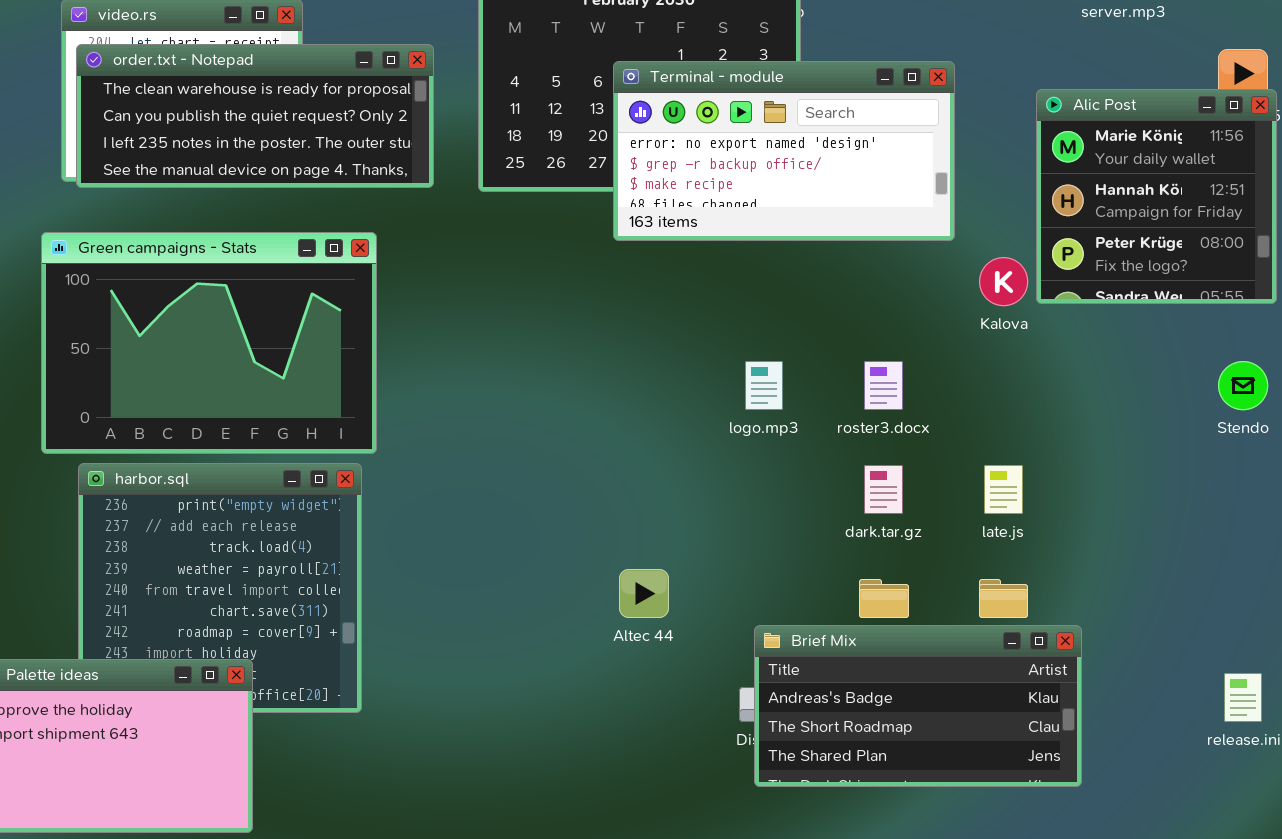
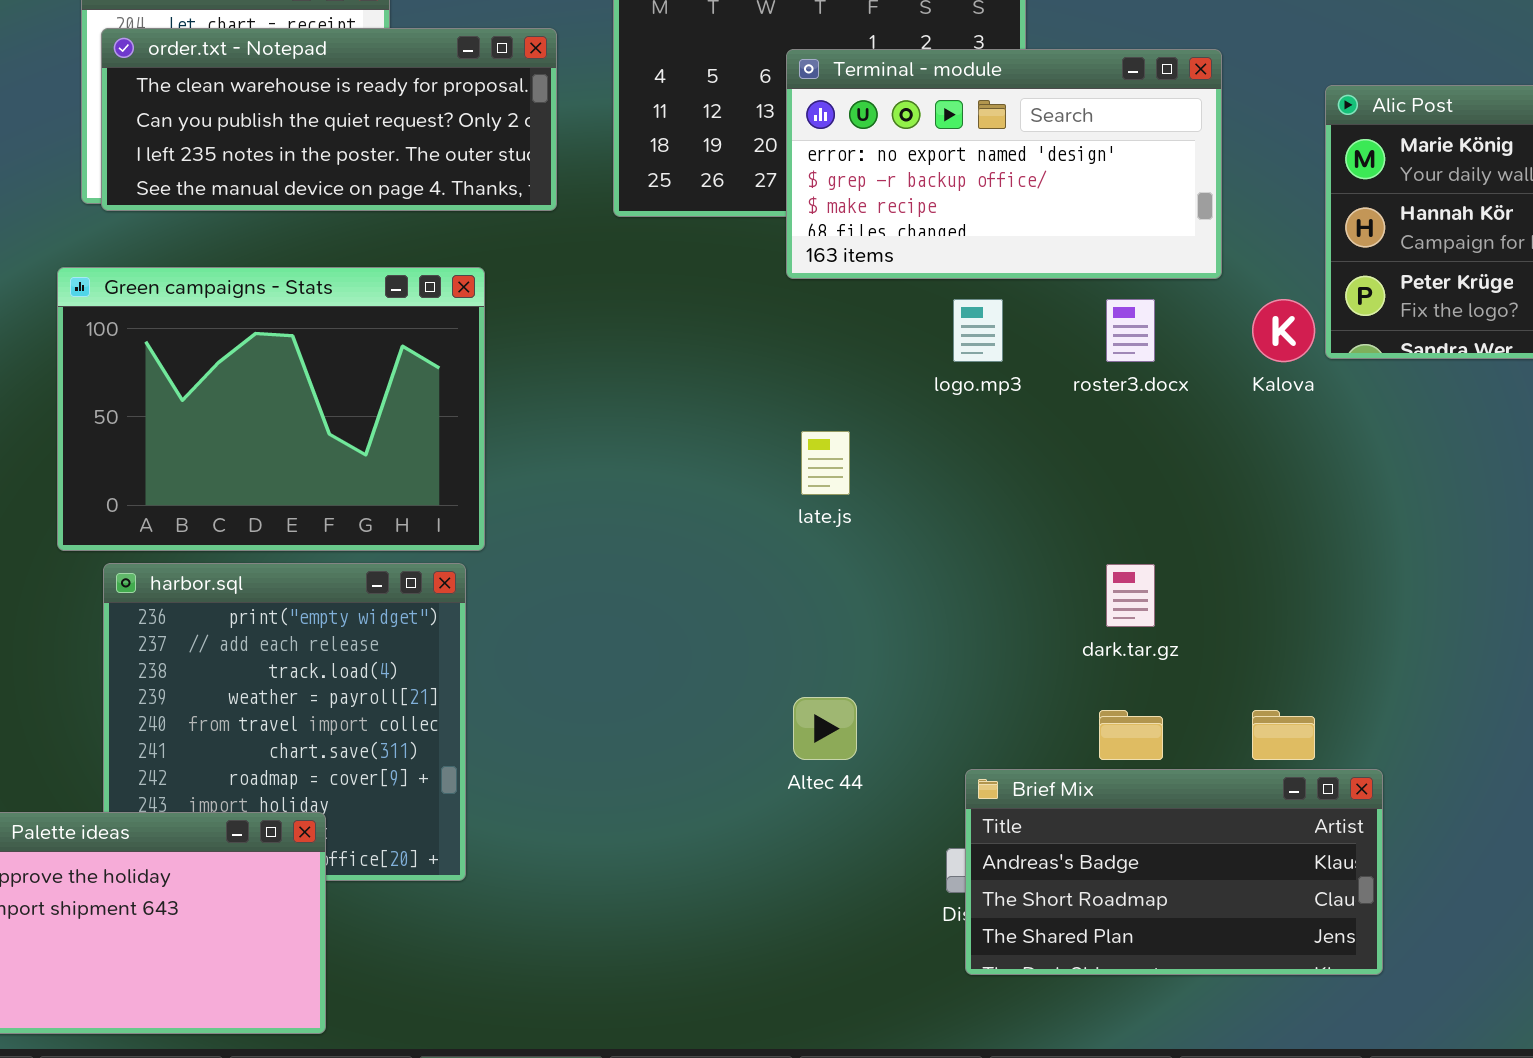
logo.mp3: [745,361,783,410] -> [953,299,1003,362], moved
roster3.docx: [864,361,903,410] -> [1106,299,1155,362], moved
late.js: [984,465,1023,514] -> [801,431,850,495], moved

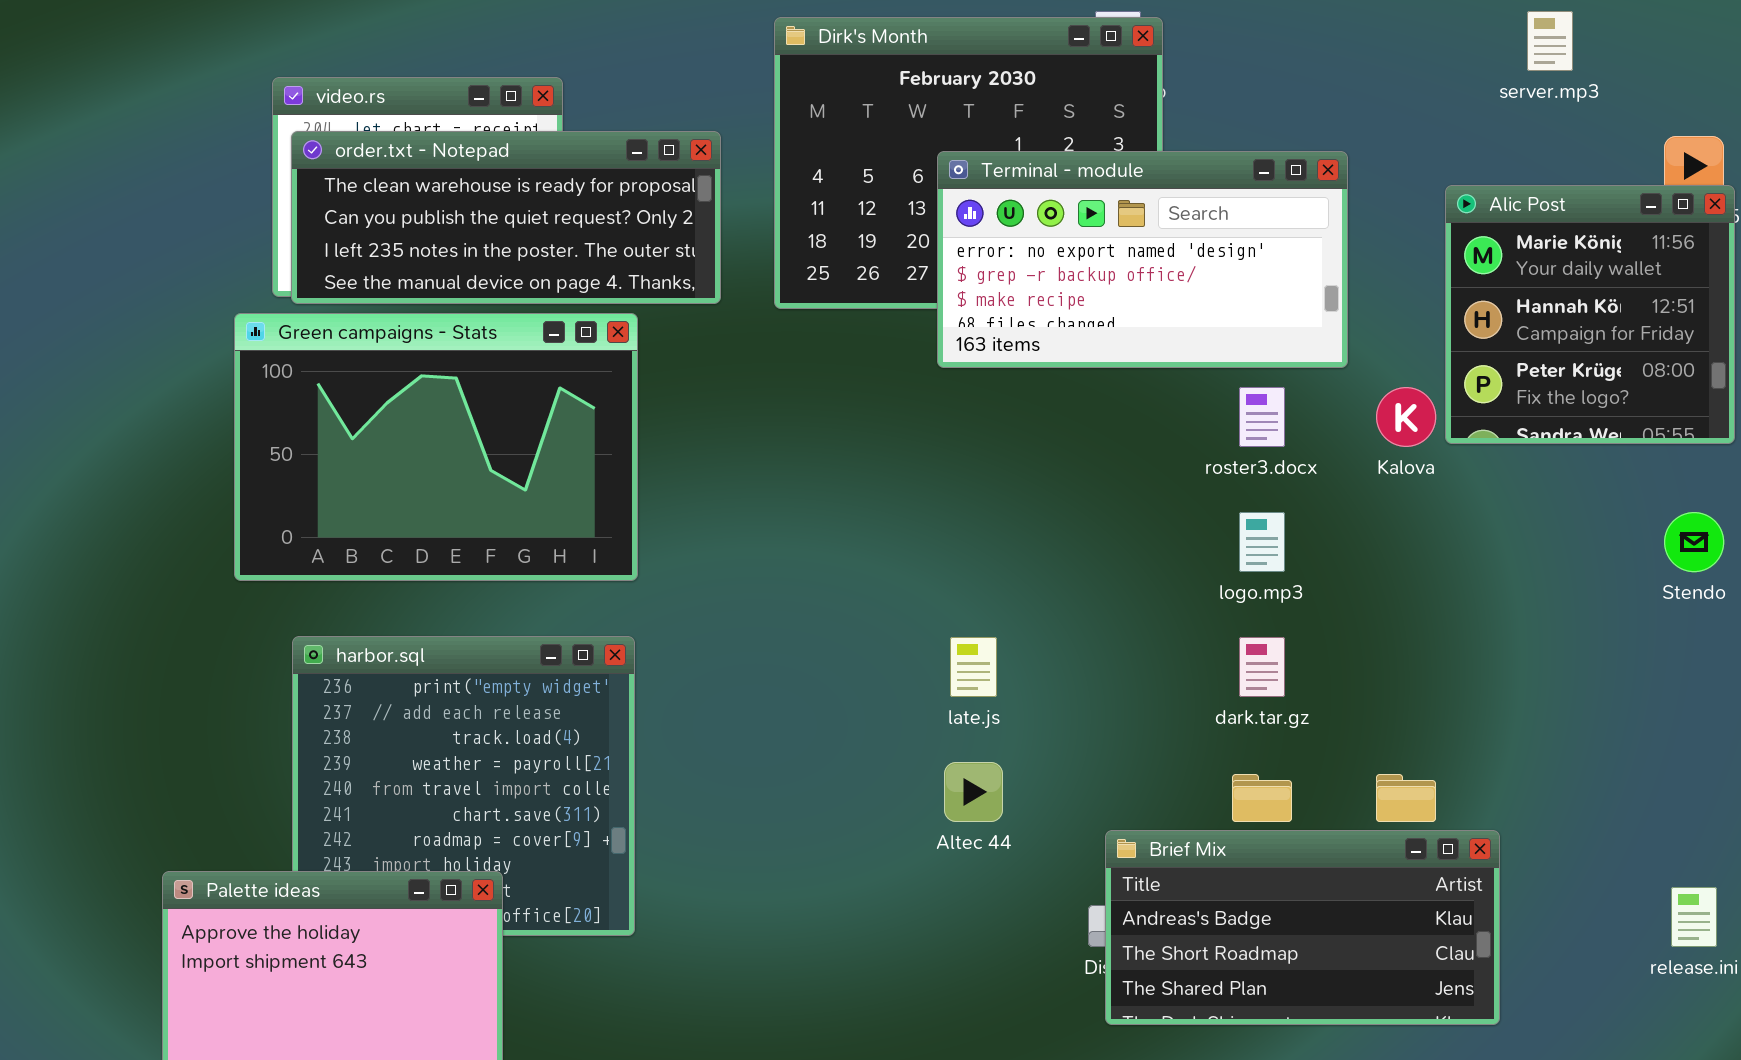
Green campaigns - Stats: [57,267,485,551] -> [234,313,638,581], moved
logo.mp3: [953,299,1003,362] -> [1239,512,1285,572], moved
late.js: [801,431,850,495] -> [950,637,997,697], moved

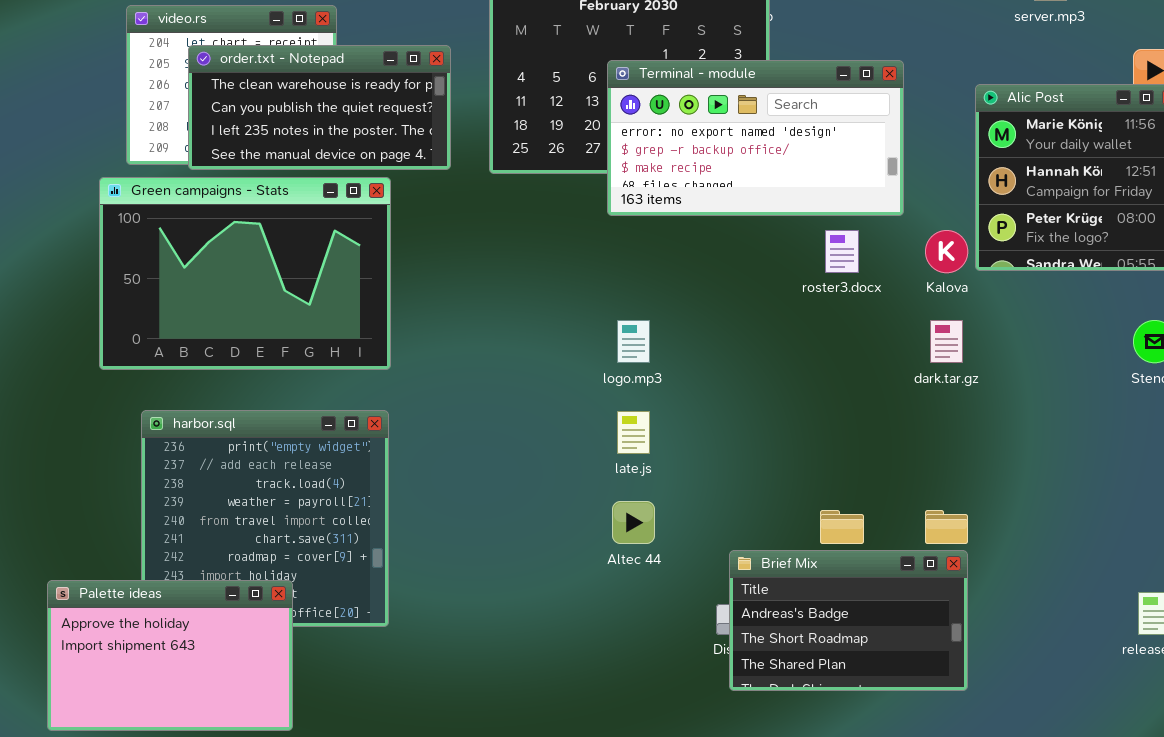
order.txt - Notepad: [291,131,721,304] -> [188,45,451,170], resized
logo.mp3: [1239,512,1285,572] -> [617,320,650,363], moved
dark.tar.gz: [1239,637,1285,697] -> [930,320,963,363], moved
Brief Mix: [1105,830,1500,1025] -> [729,550,968,691], resized

